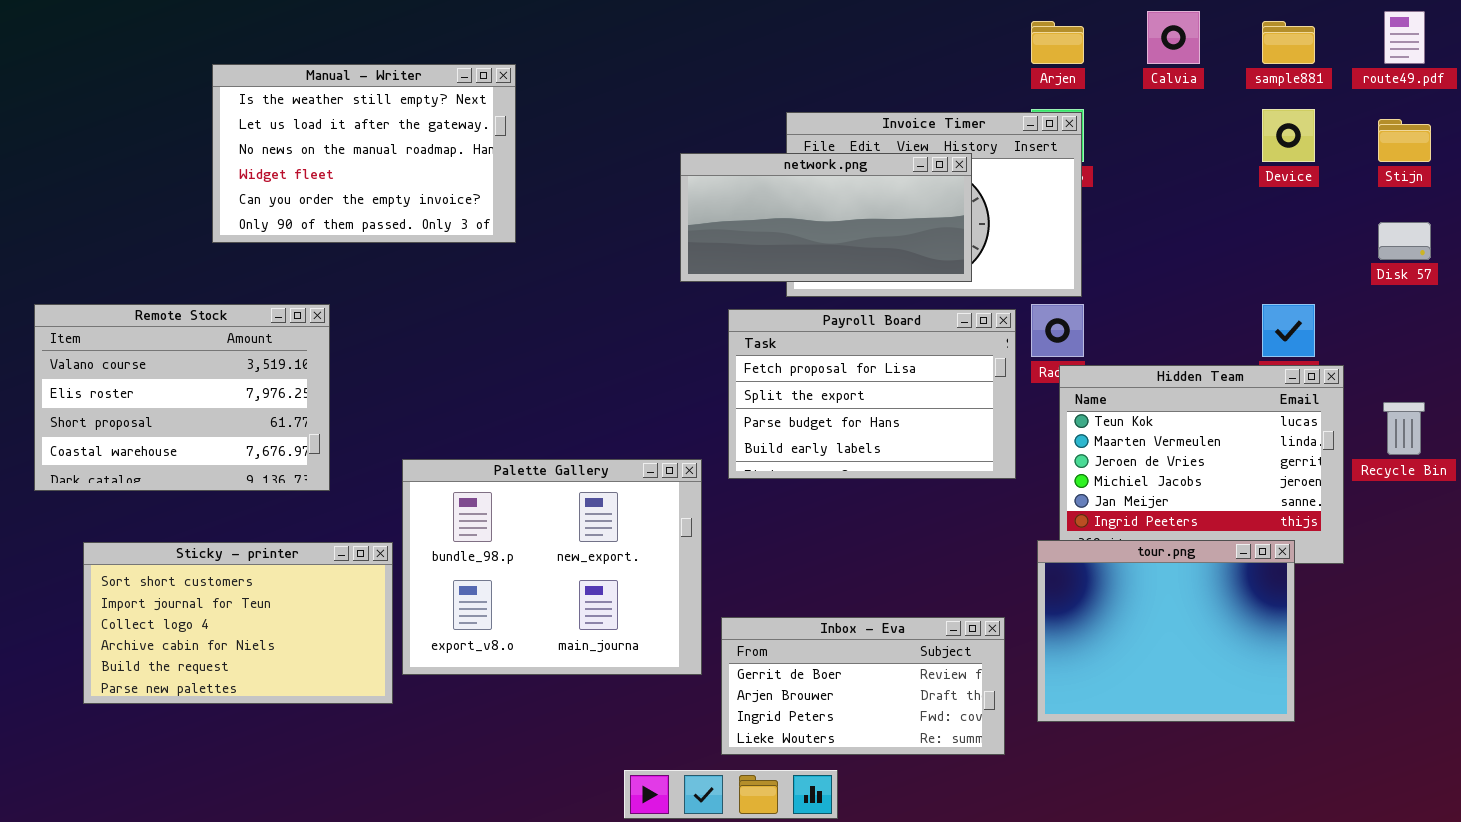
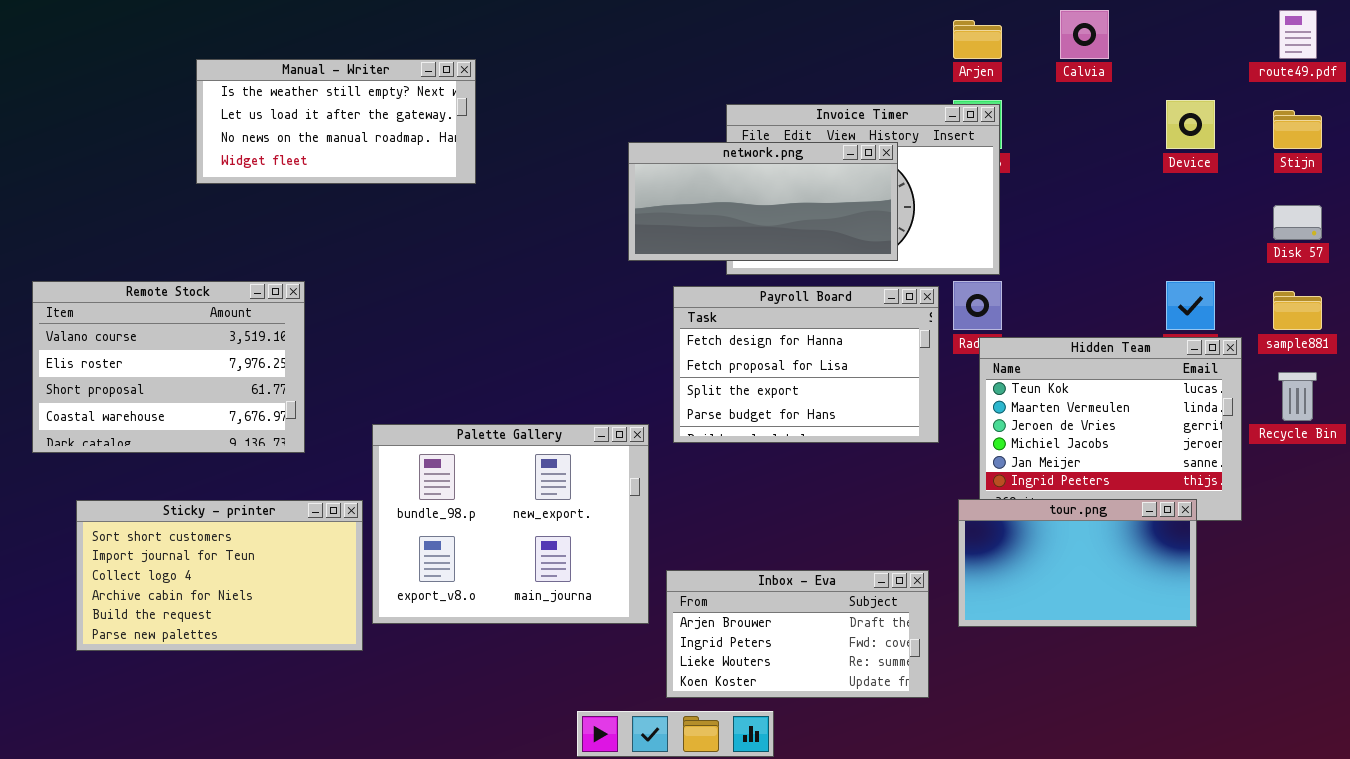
sample881: [1262,21,1315,64] -> [1273,291,1322,330], moved
Manual - Writer: [212,64,516,243] -> [196,59,476,184], resized
Payroll Board: [728,309,1016,479] -> [673,286,939,443], scrolled up 1 row
tour.png: [1037,540,1295,722] -> [958,499,1197,627], resized
Inbox - Eva: [721,617,1005,755] -> [666,570,929,698], scrolled down 1 row

